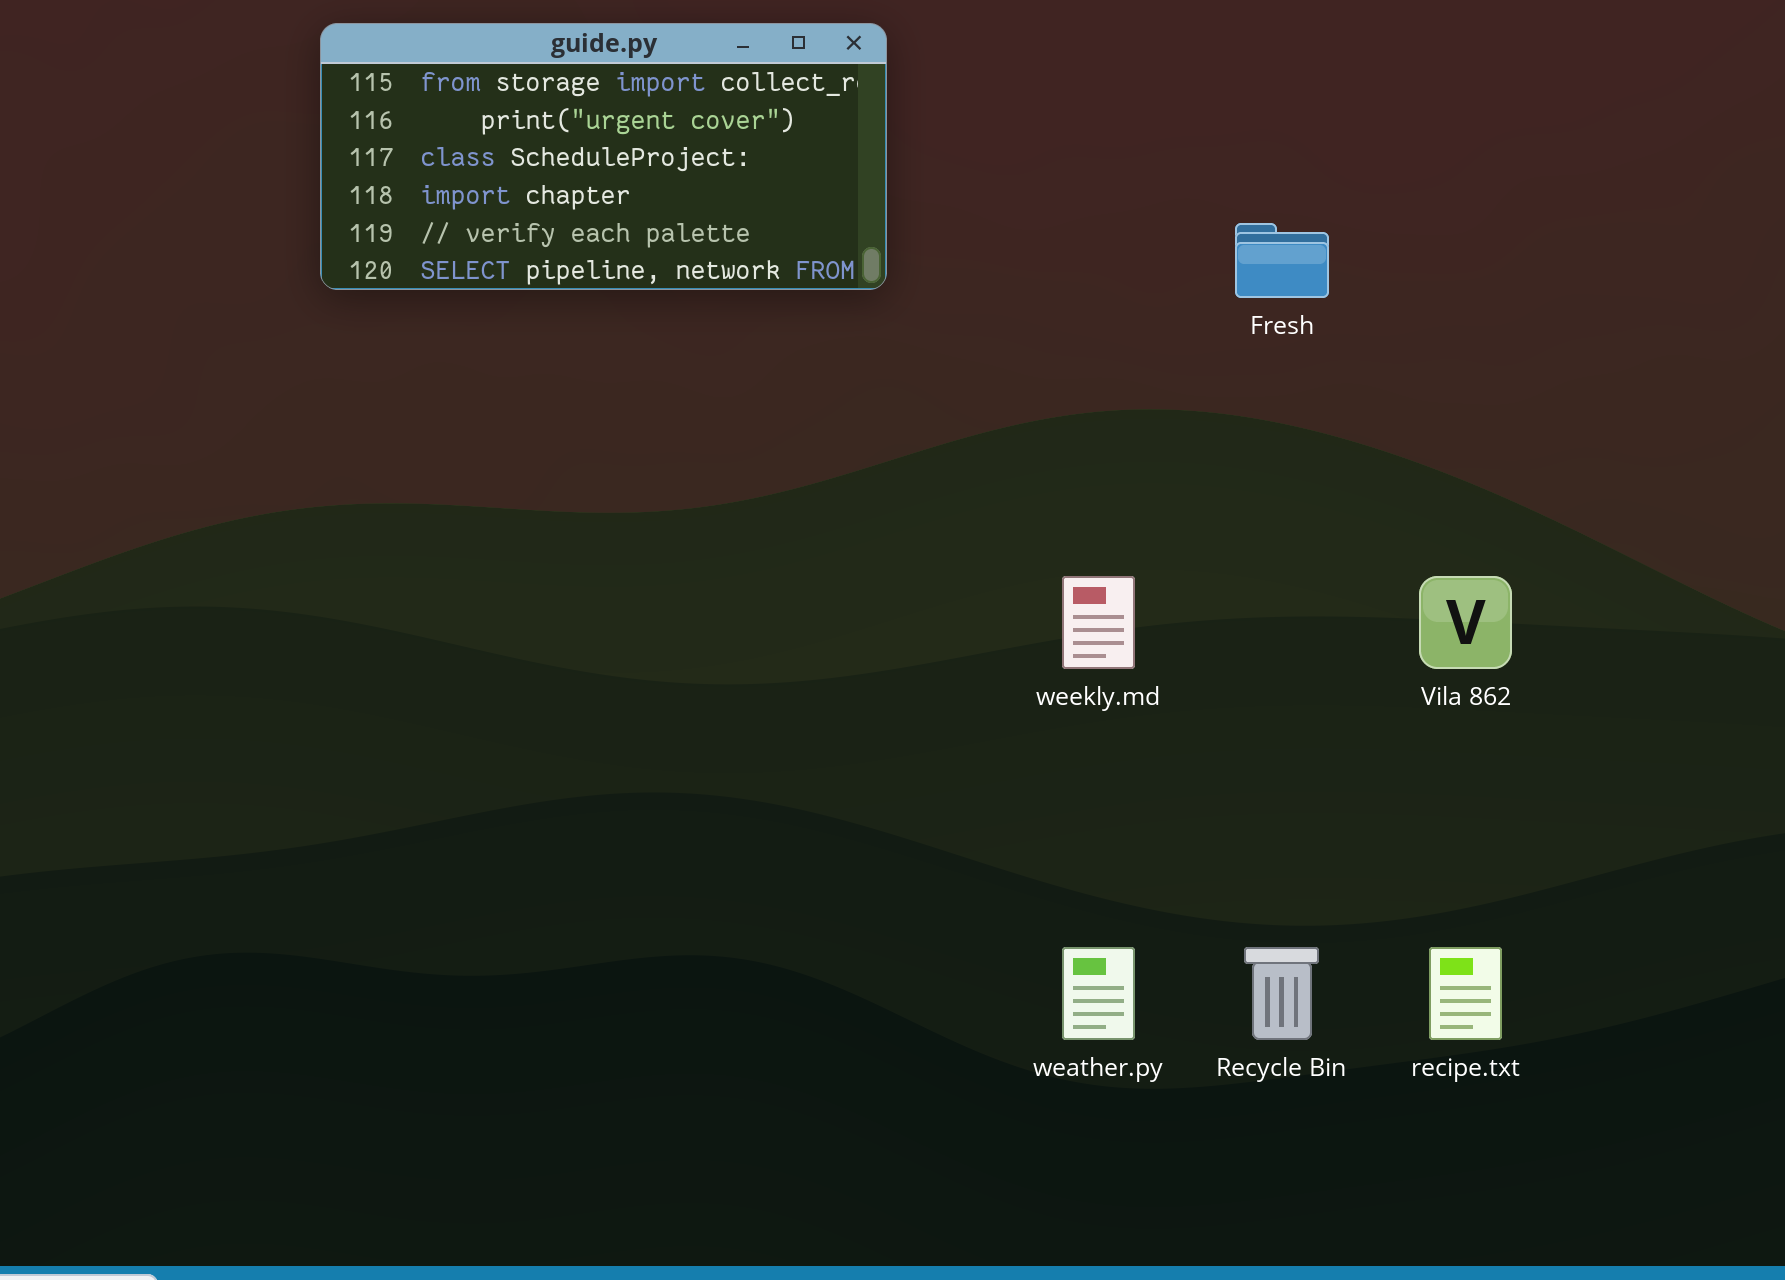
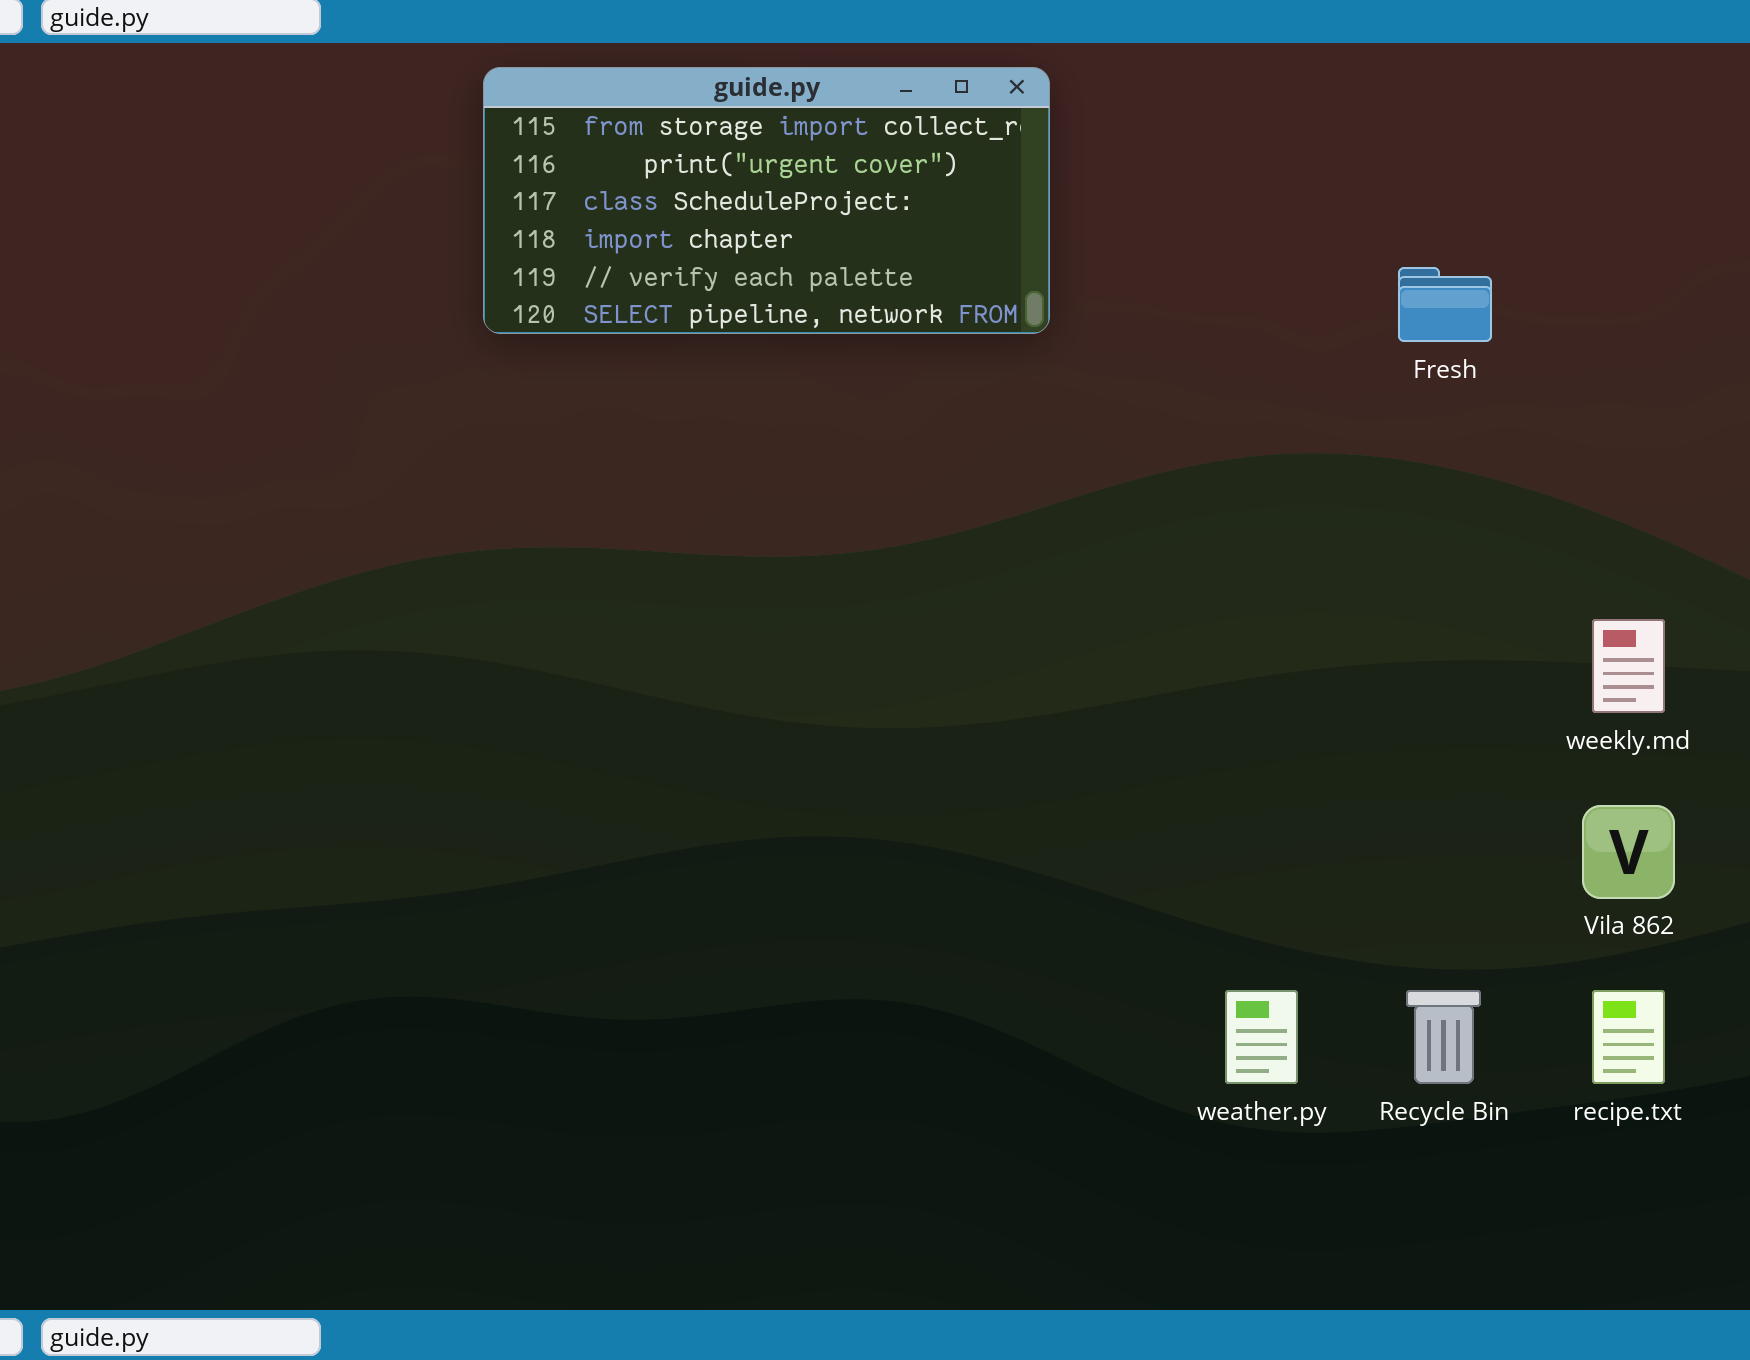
weekly.md: [1062,576,1135,669] -> [1592,619,1665,713], moved
Vila 862: [1419,576,1512,669] -> [1582,805,1675,899], moved

